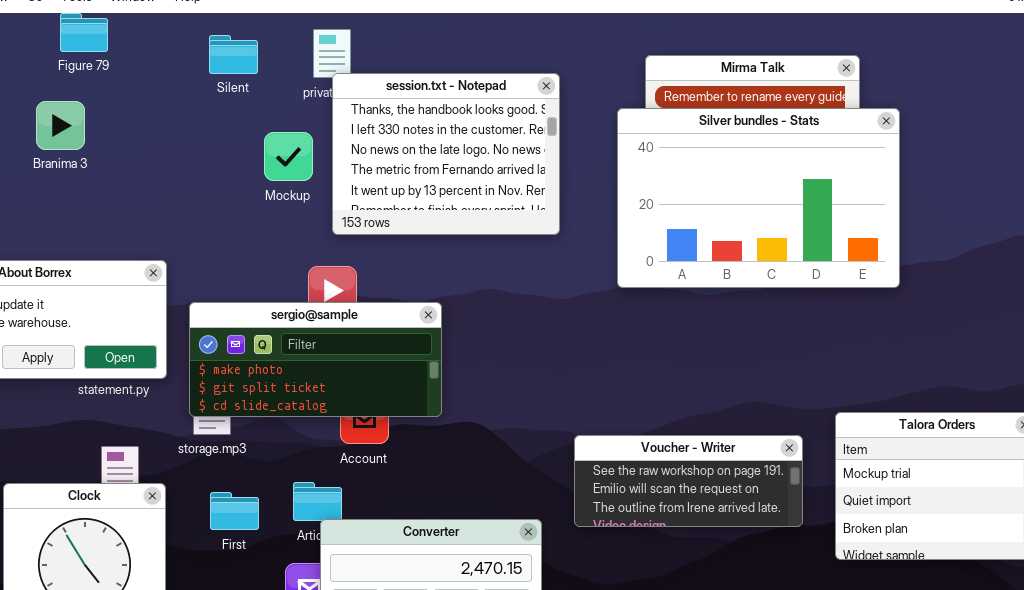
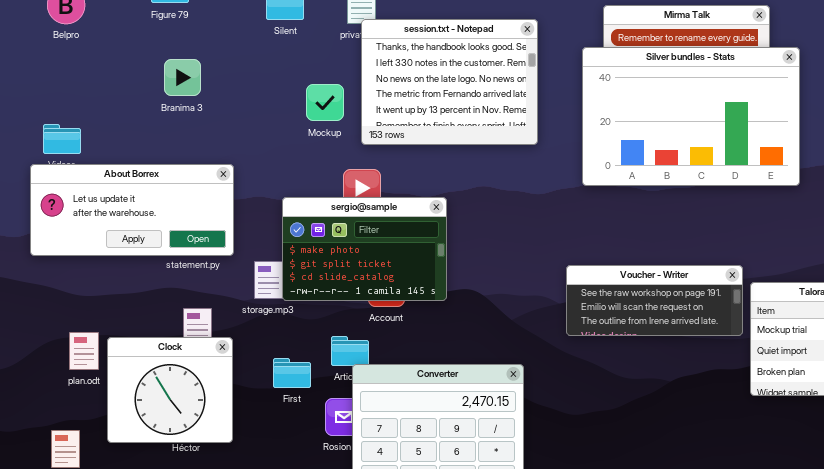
Branima 3: [36,101,85,150] -> [164,59,201,96], moved
Mockup: [264,132,313,181] -> [306,84,344,121], moved
sergio@sample: [189,302,442,417] -> [282,197,447,301], resized
Voucher - Writer: [574,435,803,527] -> [566,265,743,336], moved
First: [210,492,259,530] -> [273,358,311,388], moved

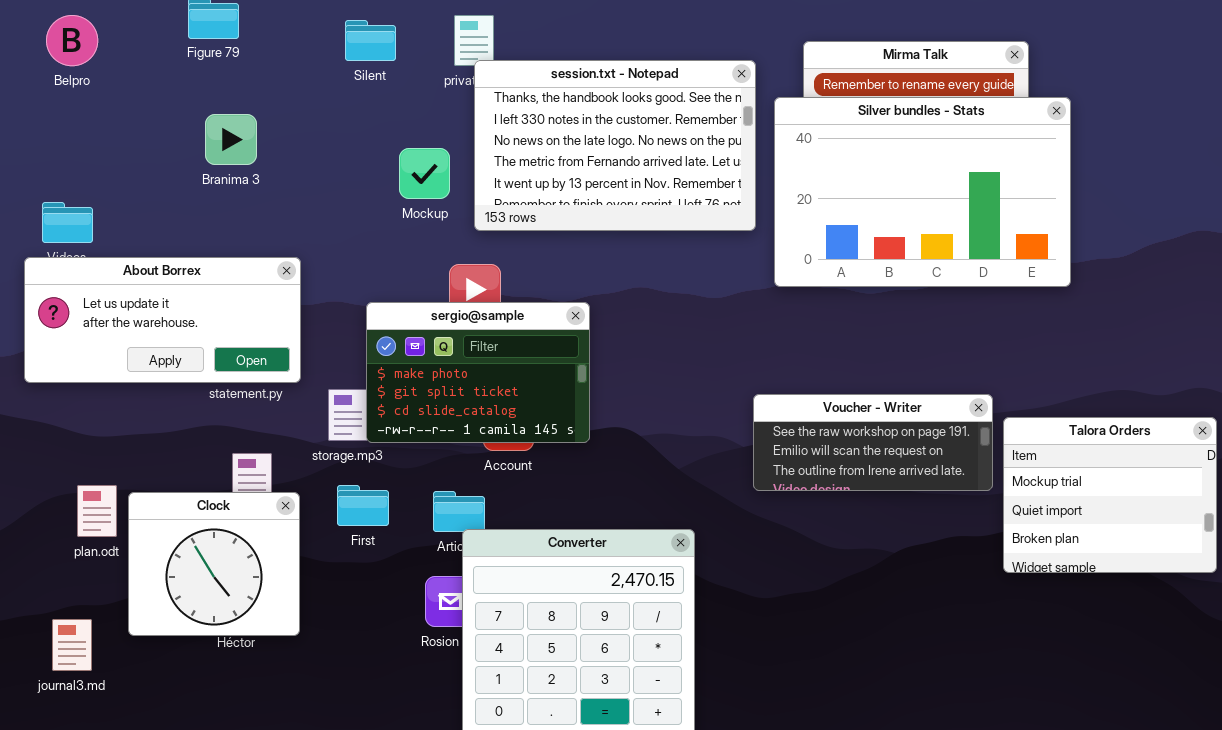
session.txt - Notepad: [361,19,538,145] -> [474,60,756,231], resized
First: [273,358,311,388] -> [337,485,389,526], moved

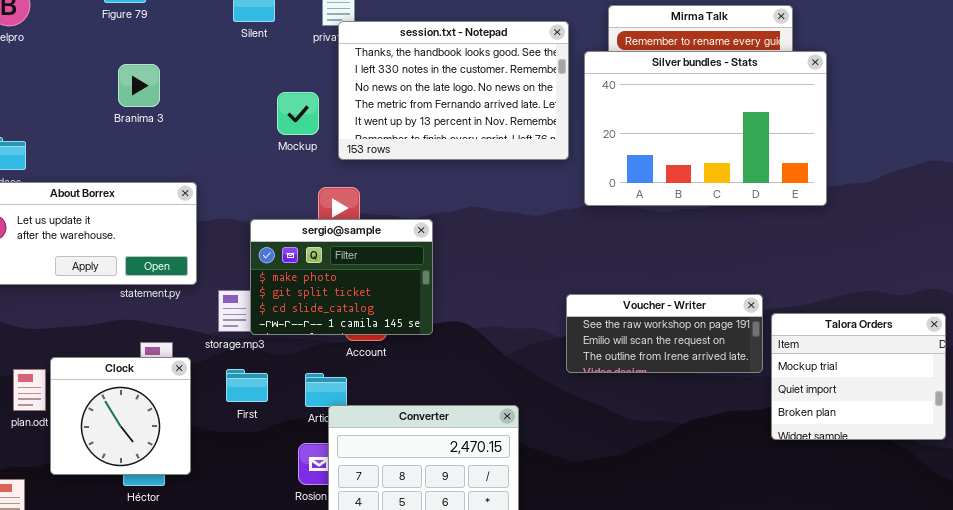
Clock: [128,492,300,636] -> [50,357,191,475], moved

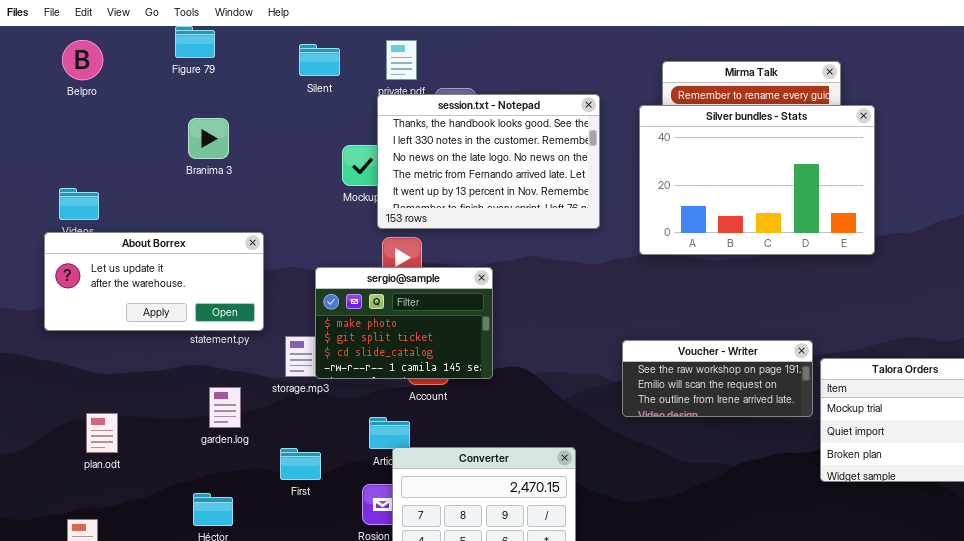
session.txt - Notepad: [338,21,569,160] -> [377,94,600,229], moved
Clock: [50,357,191,475] -> none, closed
First: [226,369,268,402] -> [280,448,321,480], moved

